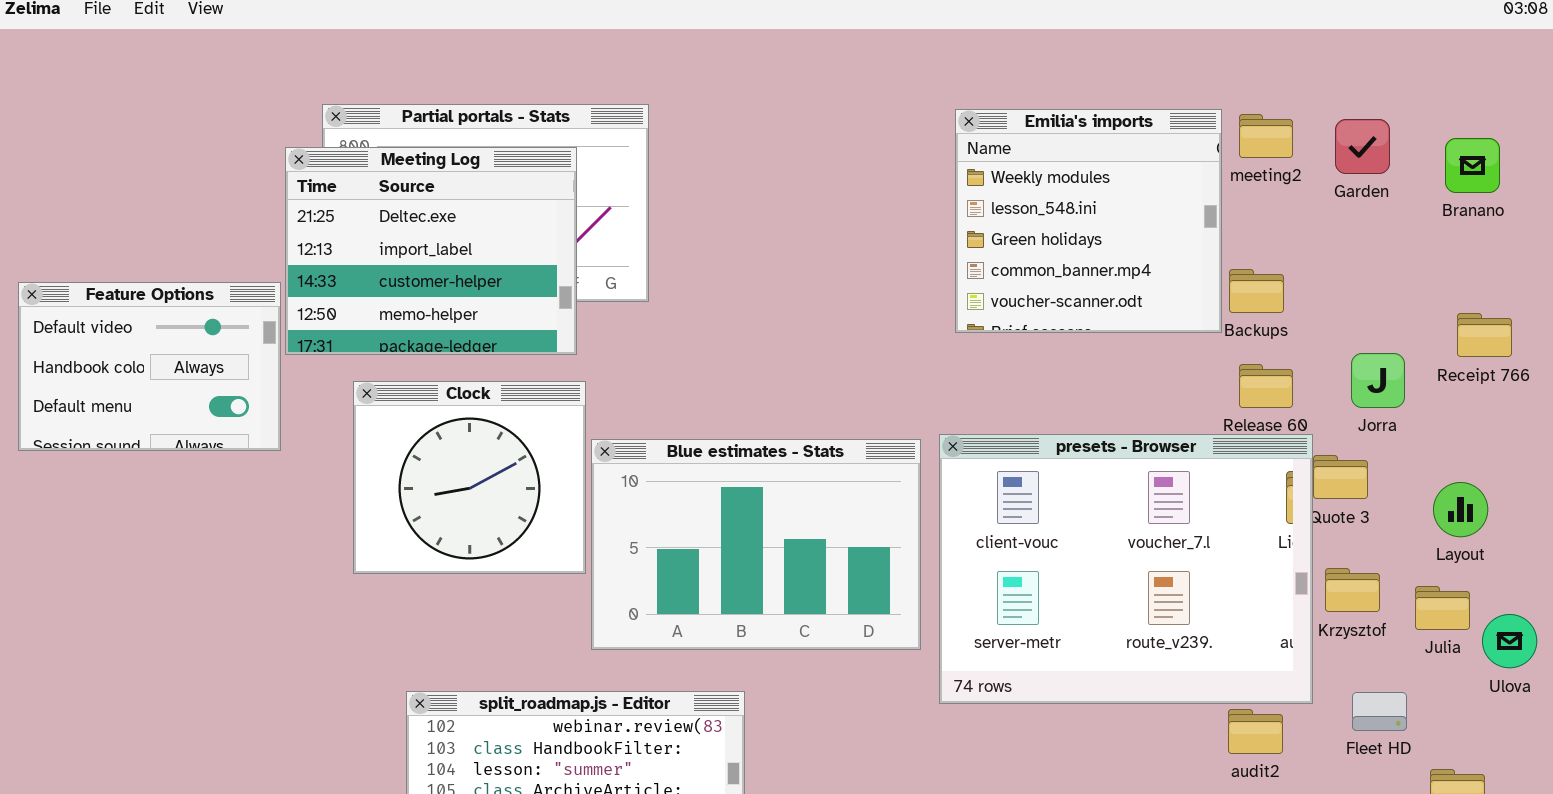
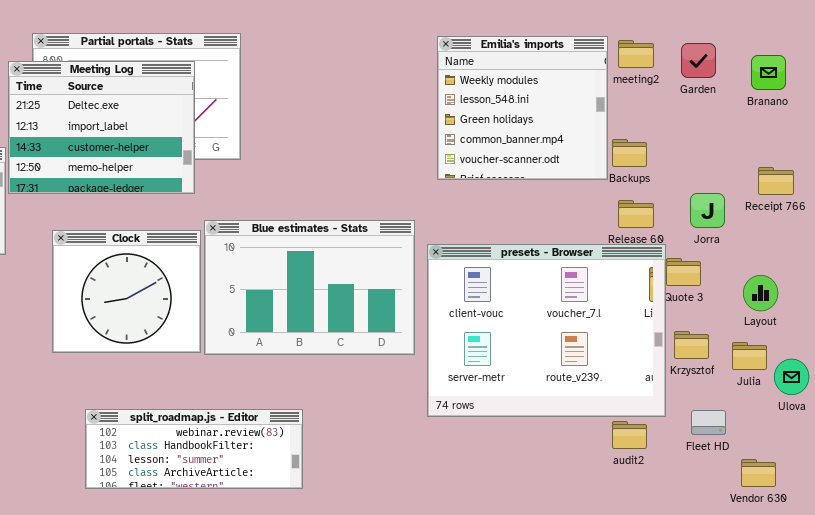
Clock: [353,381,586,574] -> [52,230,201,353], moved
Blue estimates - Stats: [591,439,921,650] -> [204,220,415,355], moved

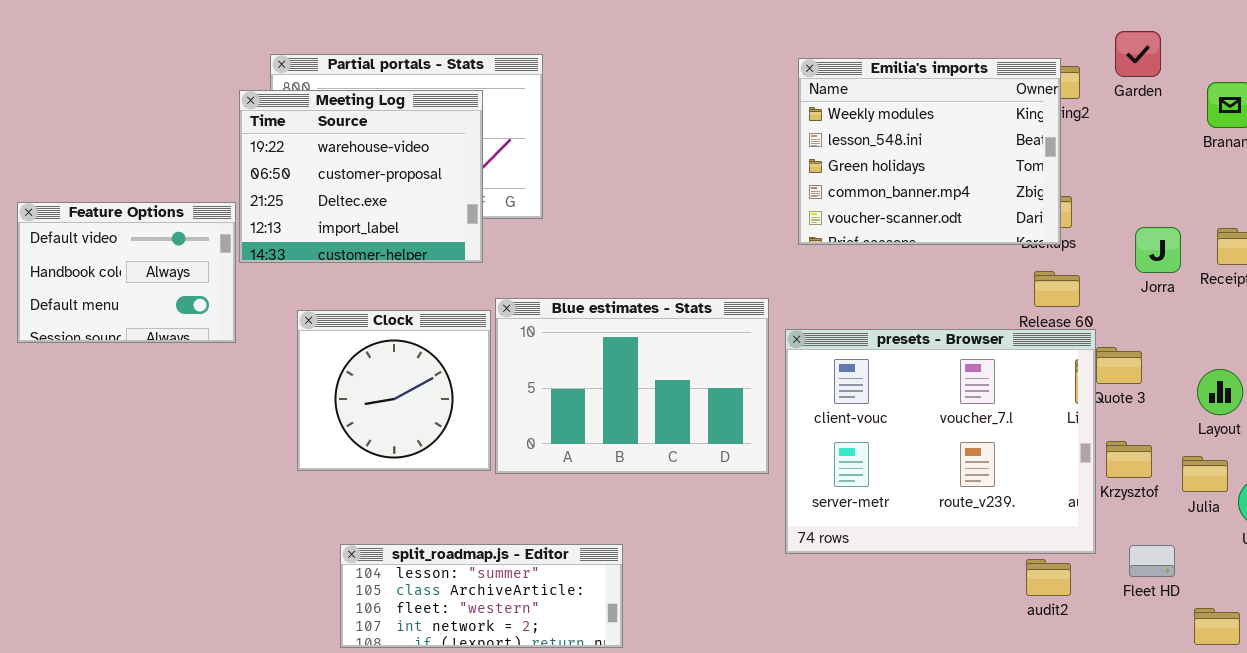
Emilia's imports: [437,36,608,180] -> [798,58,1061,245], resized
Garden: [681,43,716,78] -> [1115,31,1161,77], moved
Meeting Log: [8,61,195,194] -> [239,90,483,263], scrolled up 2 rows
Jorra: [690,193,725,228] -> [1135,227,1181,273], moved
split_roadmap.js - Editor: [85,409,303,489] -> [340,544,623,648], scrolled down 2 rows

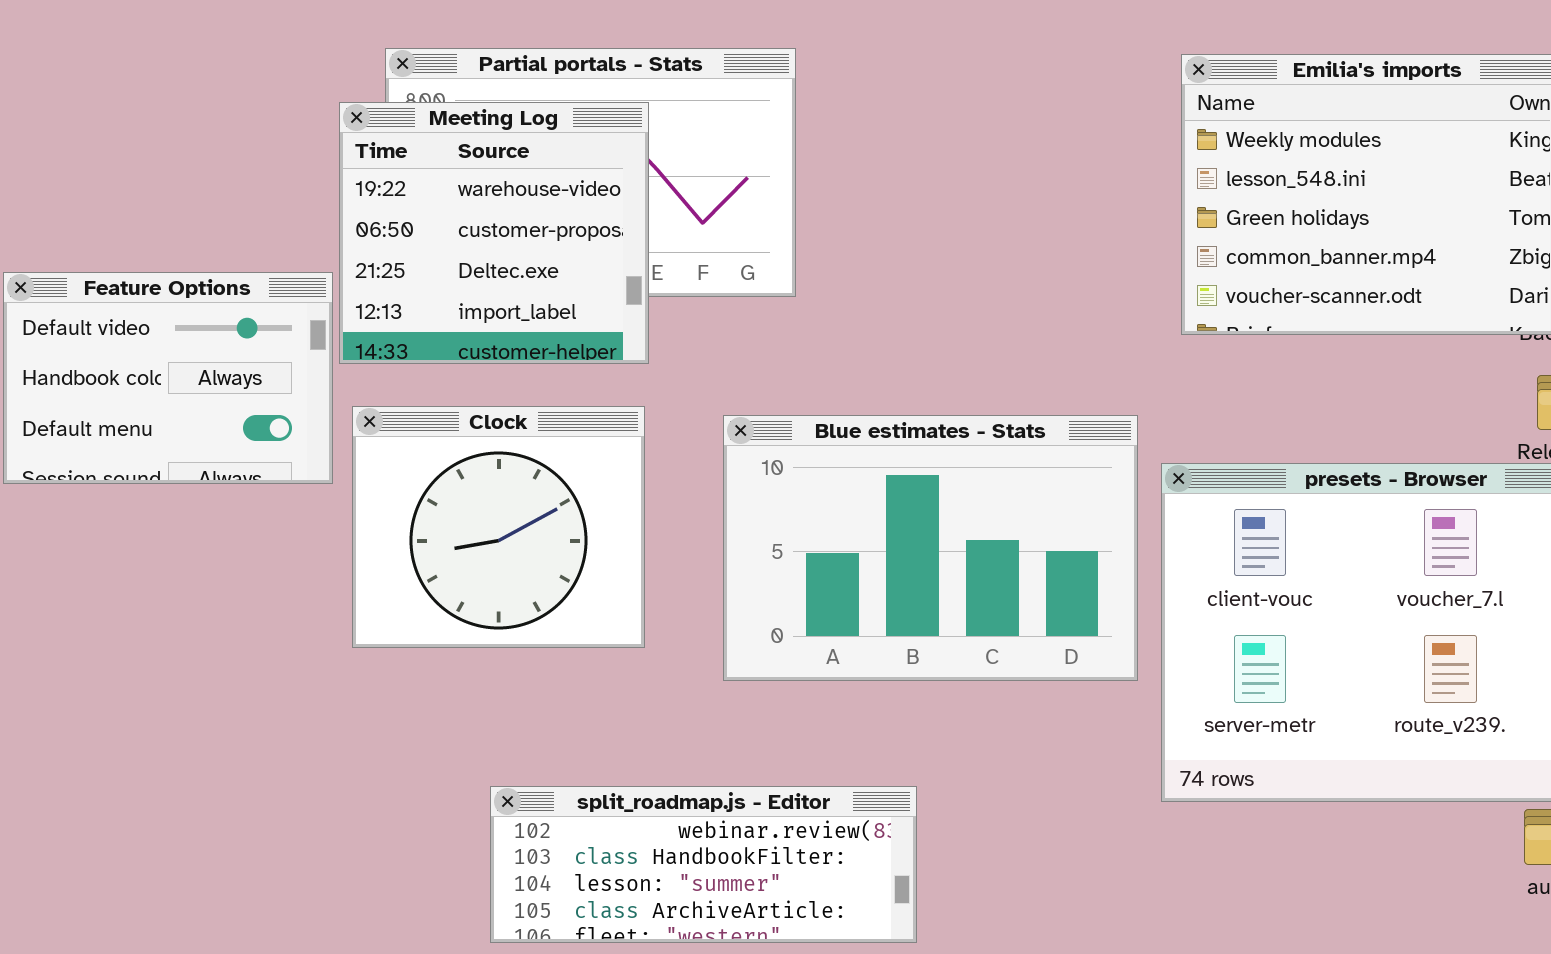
Meeting Log: [239,90,483,263] -> [339,102,649,364], resized
Clock: [297,310,491,471] -> [352,406,645,648], moved
split_roadmap.js - Editor: [340,544,623,648] -> [490,786,917,943], scrolled up 2 rows

